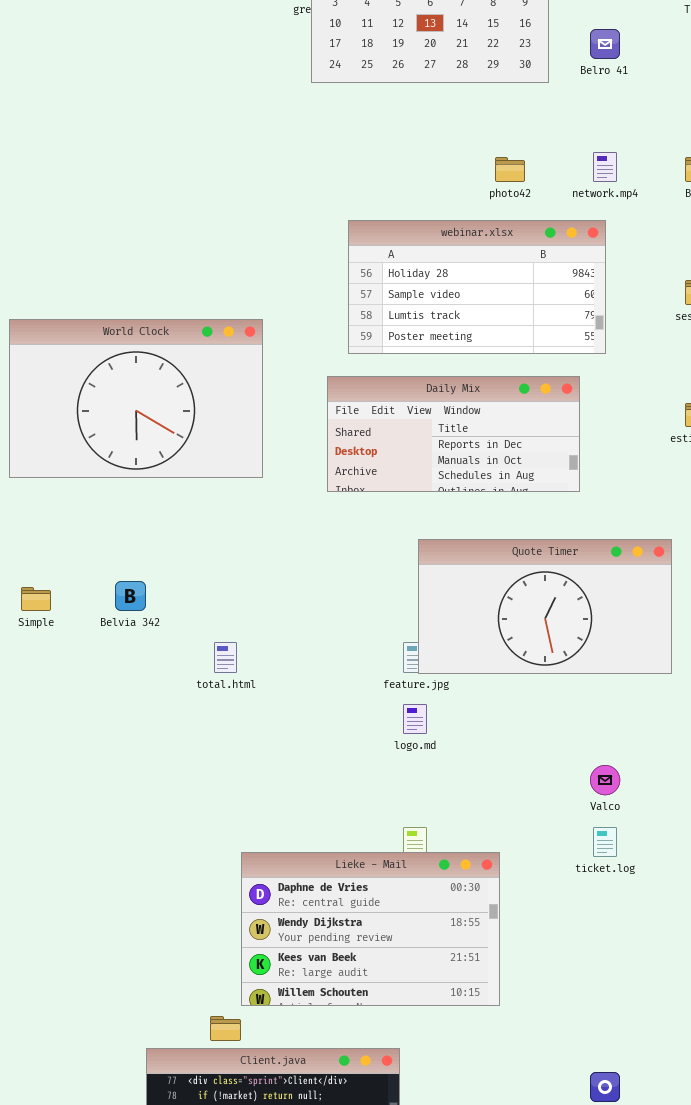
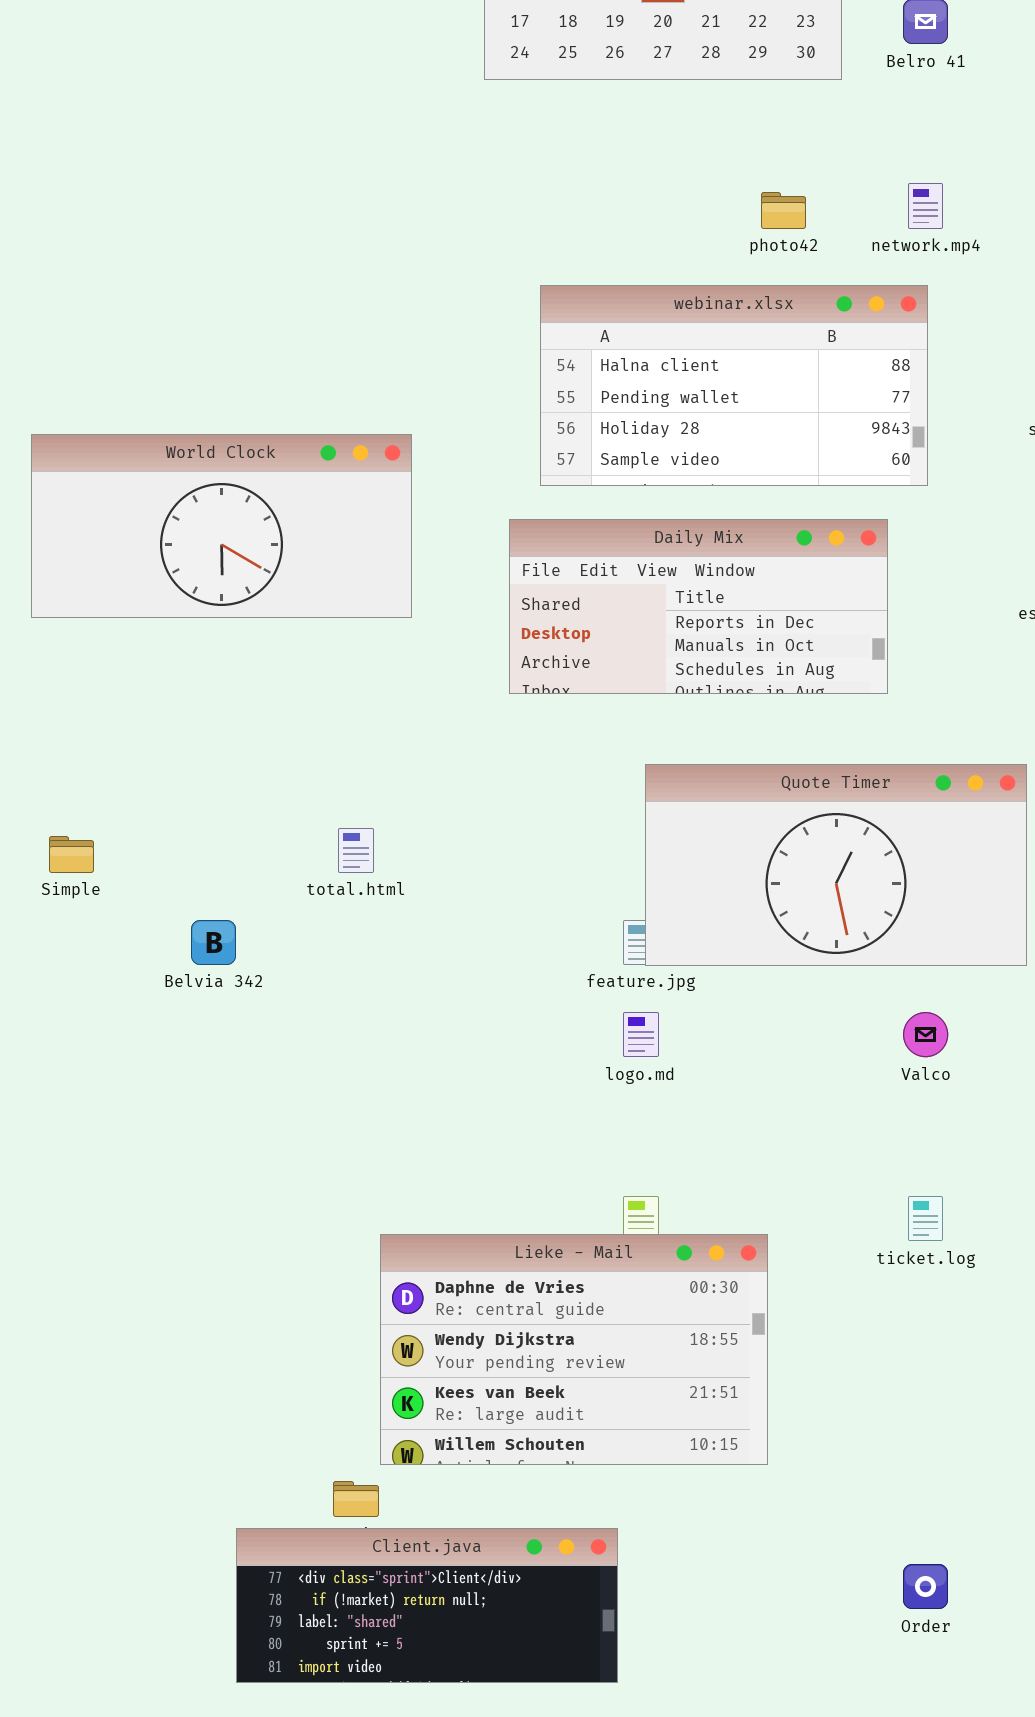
webinar.xlsx: [348,220,606,354] -> [540,285,928,486], scrolled up 2 rows
World Clock: [9,319,263,478] -> [31,434,412,618], resized
Belvia 342: [115,581,146,611] -> [191,920,236,965], moved
total.html: [214,642,237,673] -> [338,828,374,873], moved
Valco: [590,765,620,795] -> [903,1012,948,1057], moved

